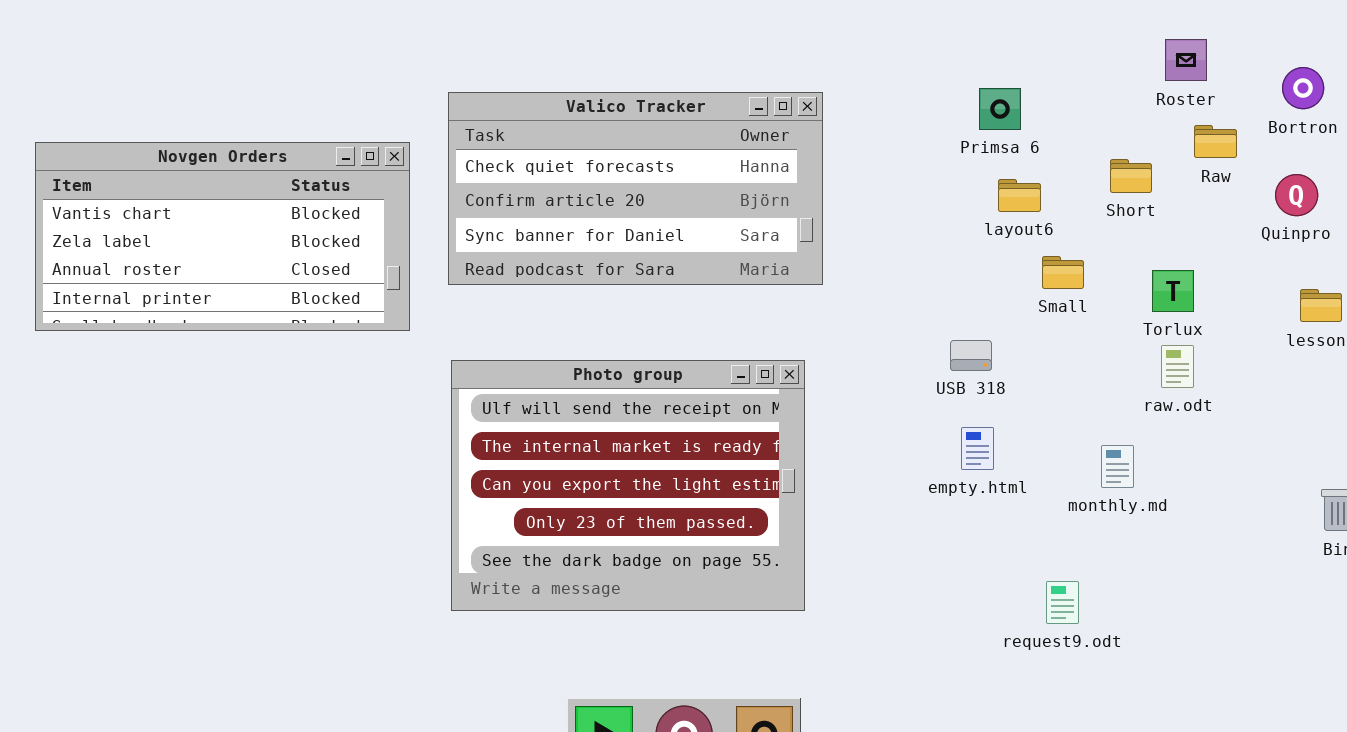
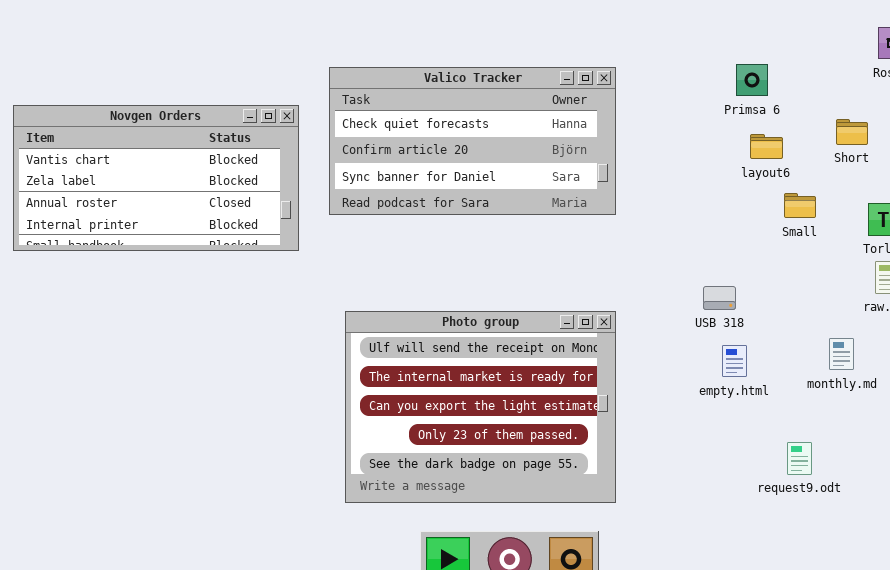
USB 318: [950,340,992,371] -> [703,286,736,310], moved
Photo group: [451,360,805,611] -> [345,311,616,503], moved
empty.html: [961,427,994,470] -> [722,345,747,377], moved

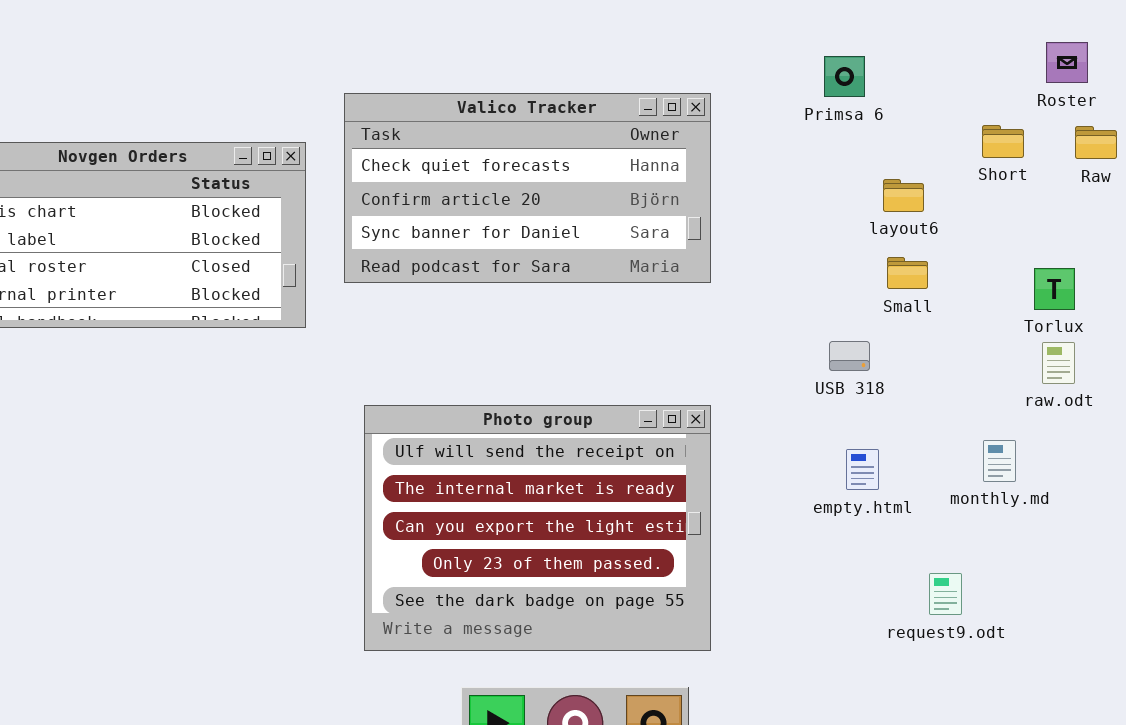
Primsa 6: [736,64,768,96] -> [824,56,865,97], moved
Short: [836,119,868,145] -> [982,125,1024,158], moved
Small: [784,193,816,218] -> [887,257,928,289], moved
USB 318: [703,286,736,310] -> [829,341,870,371], moved

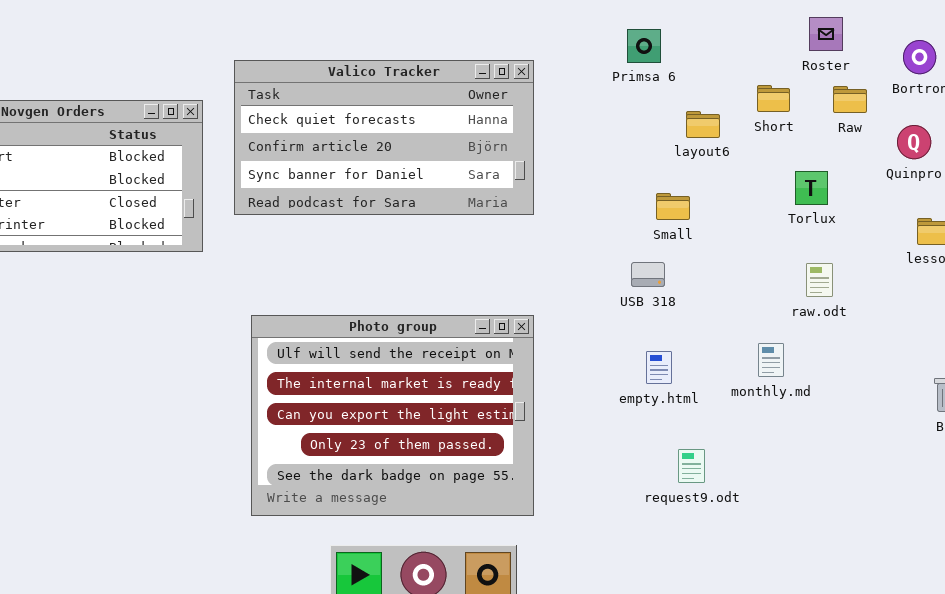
layout6: [883,179,924,212] -> [686,111,720,138], moved
Small: [887,257,928,289] -> [656,193,690,220], moved
Torlux: [1034,268,1075,310] -> [795,171,828,205], moved
request9.odt: [929,573,962,615] -> [678,449,705,483], moved

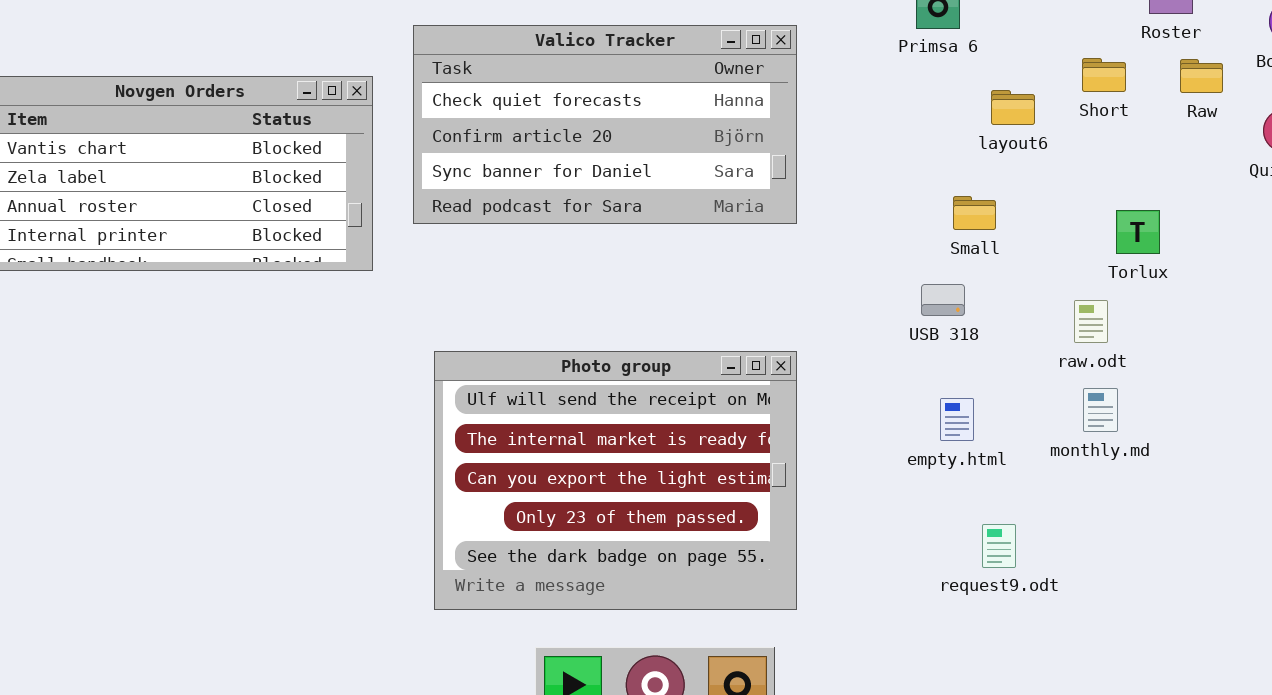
Torlux: [795,171,828,205] -> [1116,210,1160,254], moved
raw.odt: [806,263,833,297] -> [1074,300,1108,343], moved

